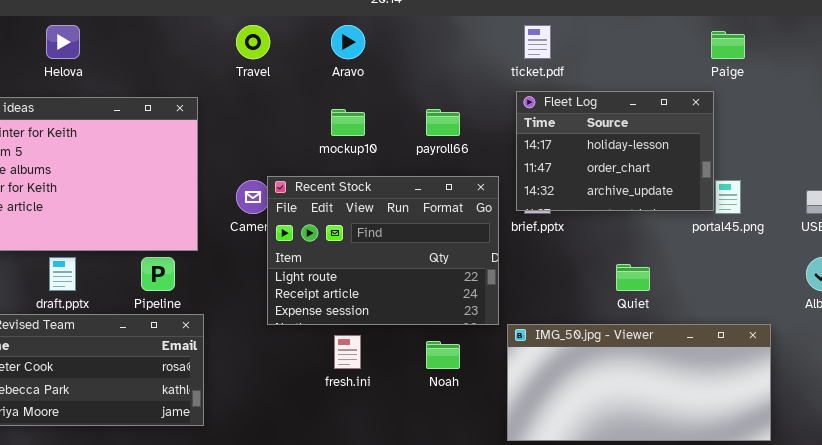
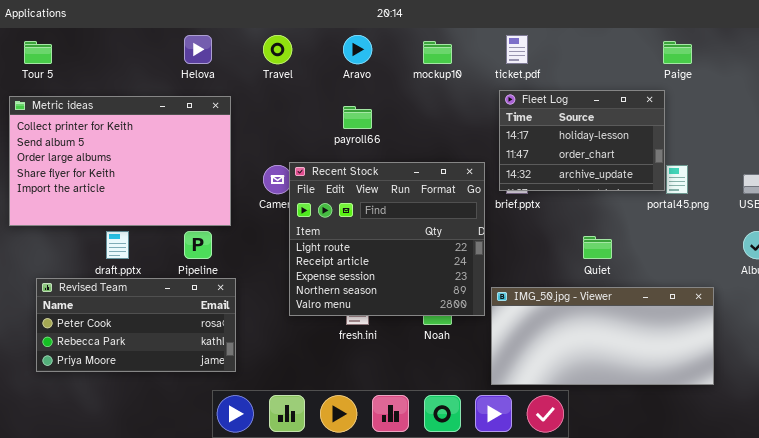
Helova: [46,25,80,59] -> [184,35,212,64], moved
mockup10: [331,109,365,136] -> [423,41,452,64], moved
payroll66: [426,109,460,136] -> [343,106,372,129], moved
Recent Stock: [267,176,499,325] -> [289,162,485,316], resized

